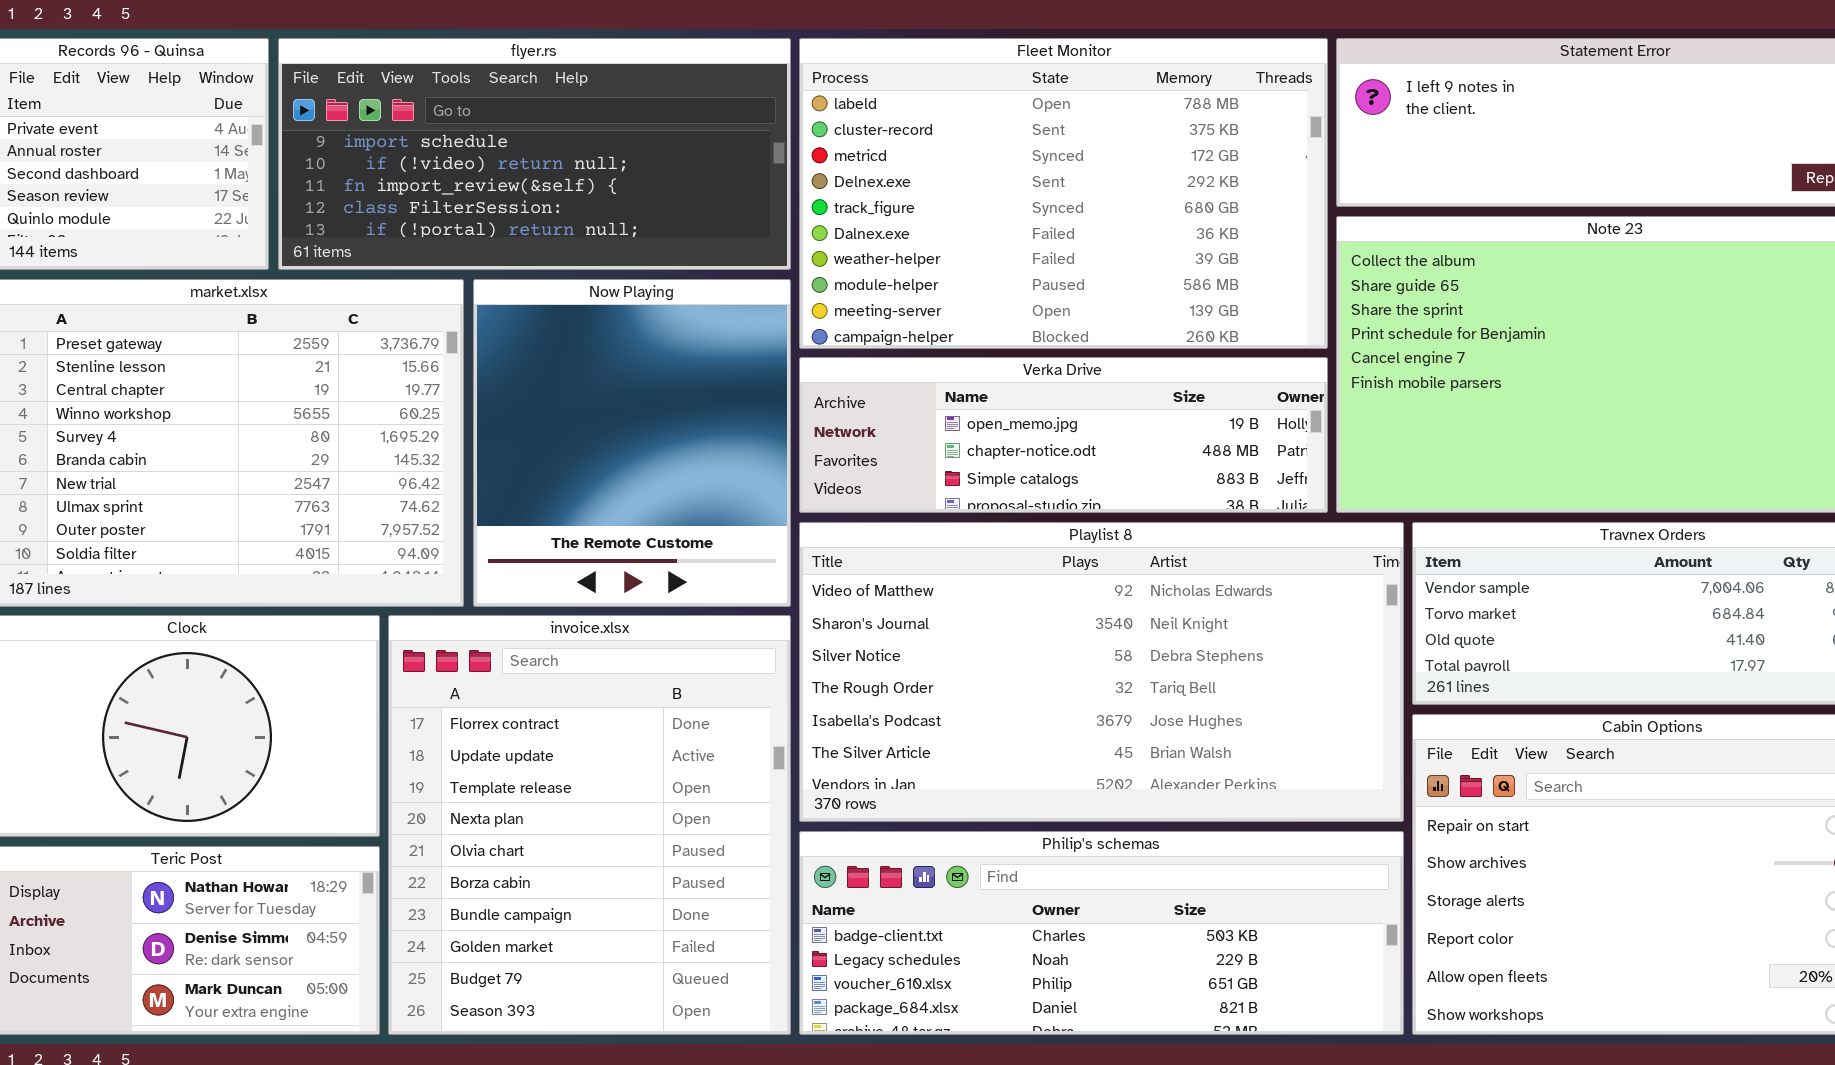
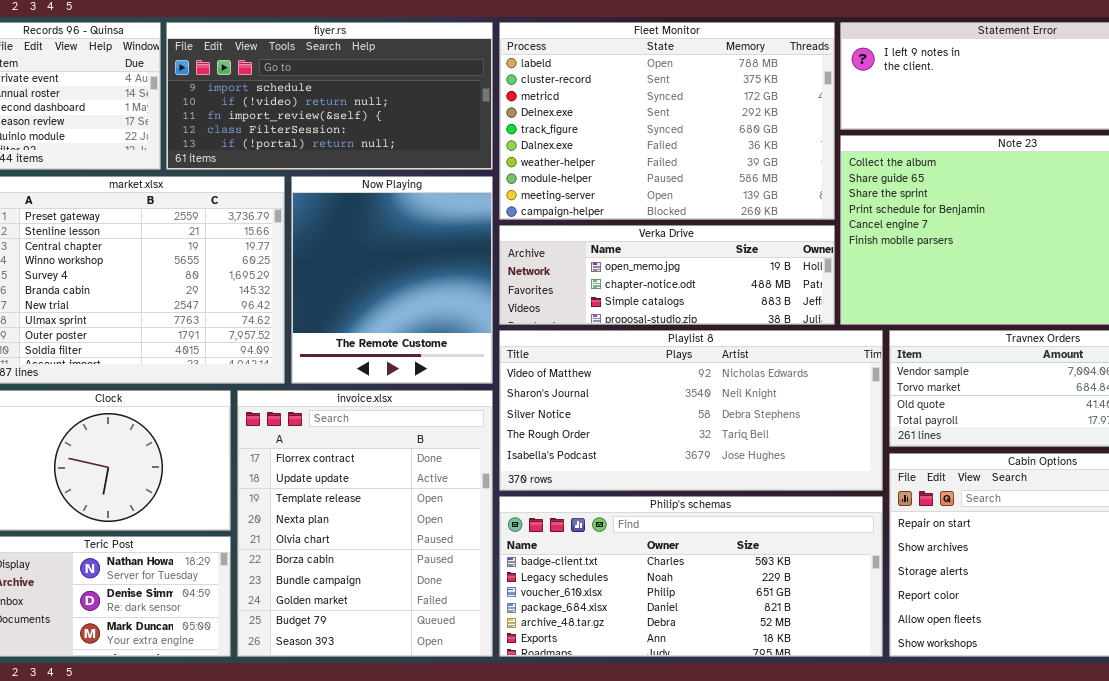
Playlist 8: [799,522,1404,822] -> [499,330,883,491], resized
Philip's schemas: [799,831,1404,1035] -> [499,496,883,657], resized

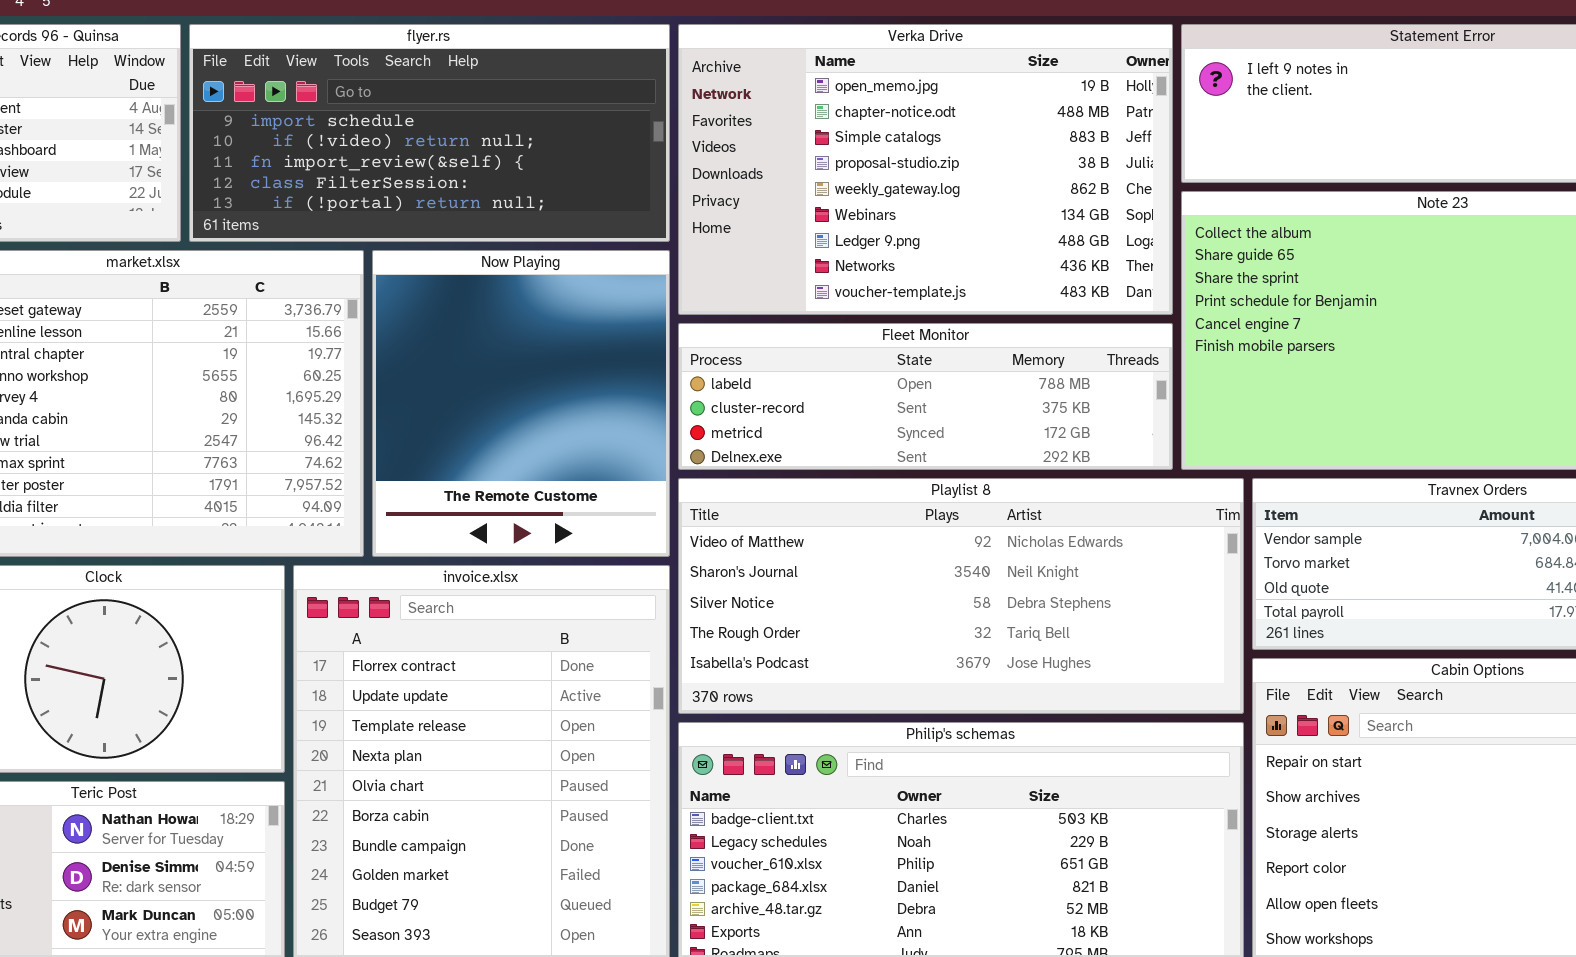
Fleet Monitor: [499,22,835,220] -> [678,323,1173,470], moved, resized
Verka Drive: [499,225,835,325] -> [678,24,1173,315], moved, resized

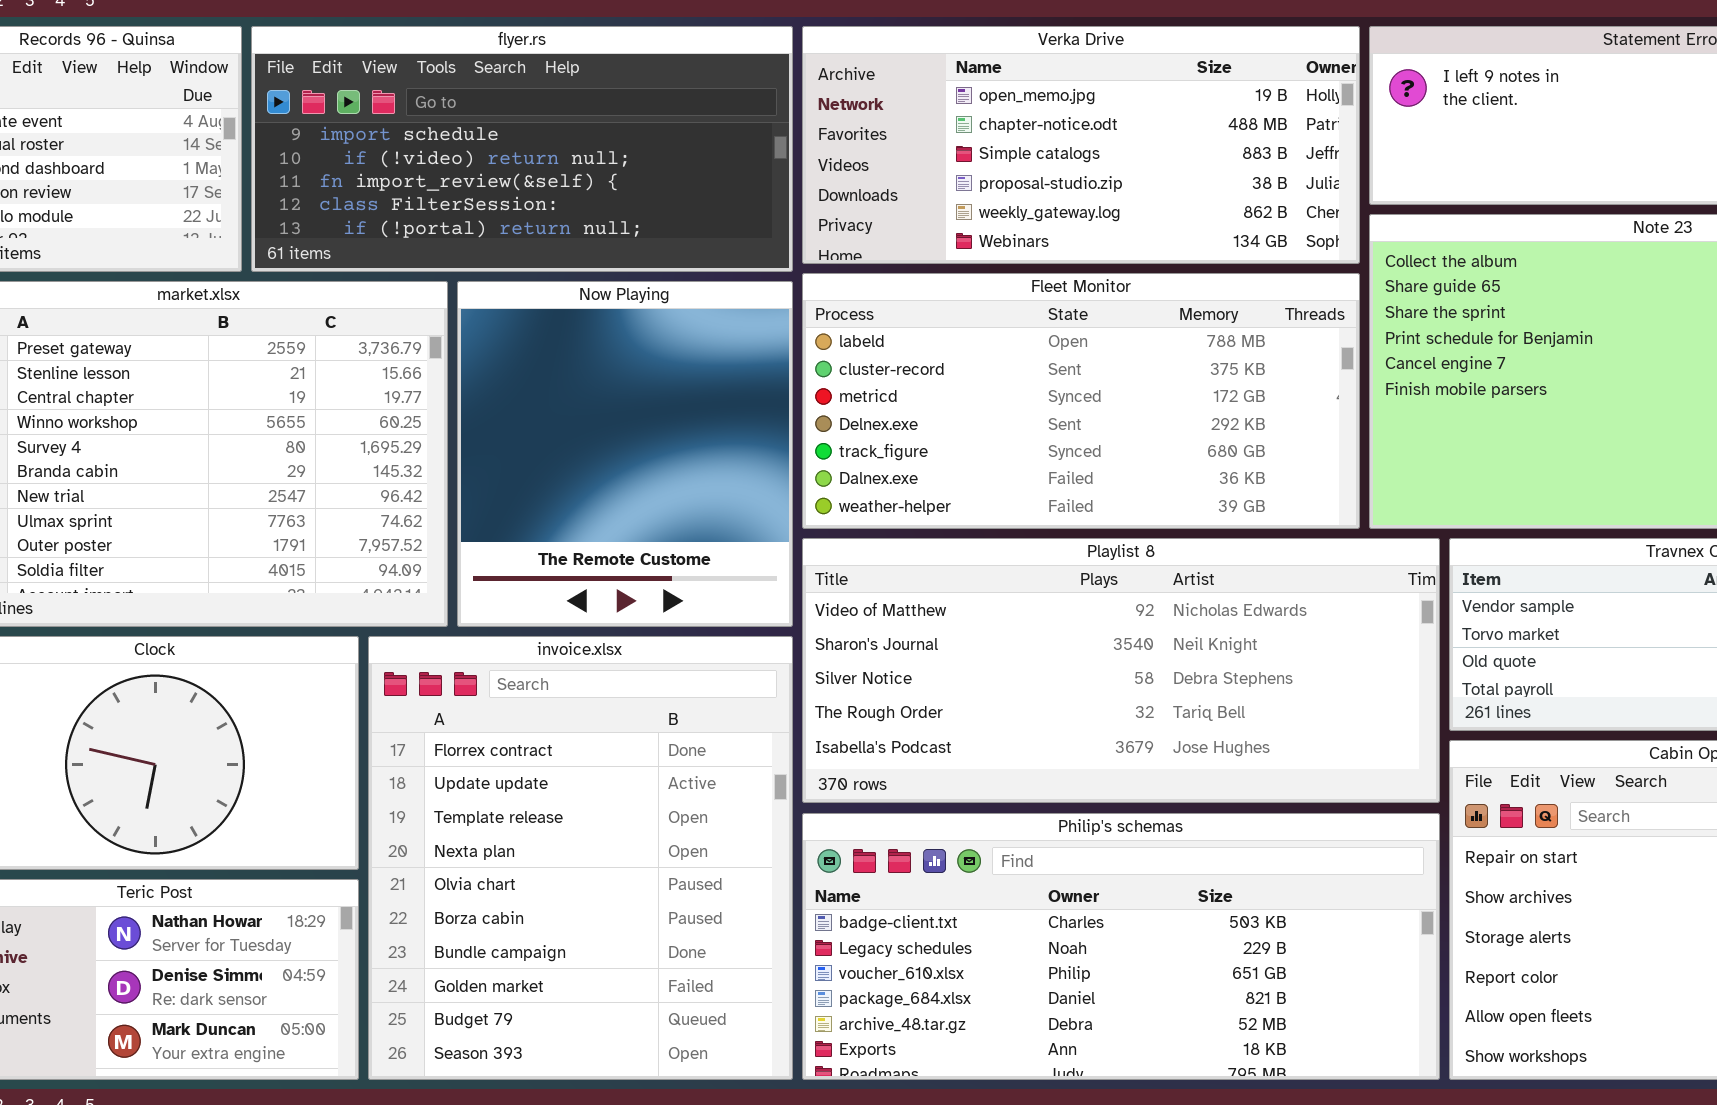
Verka Drive: [678,24,1173,315] -> [802,26,1360,264], resized
Fleet Monitor: [678,323,1173,470] -> [802,273,1360,529], resized

